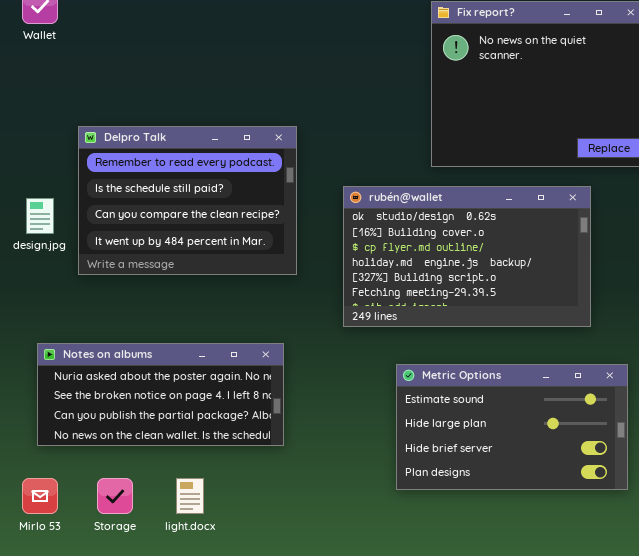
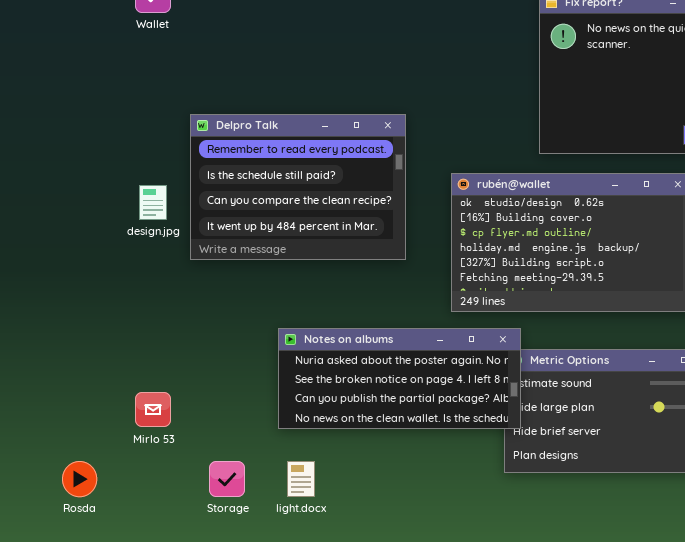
Notes on albums: [37,343,284,446] -> [278,328,521,429], moved
Mirlo 53: [22,478,58,514] -> [135,392,171,427], moved

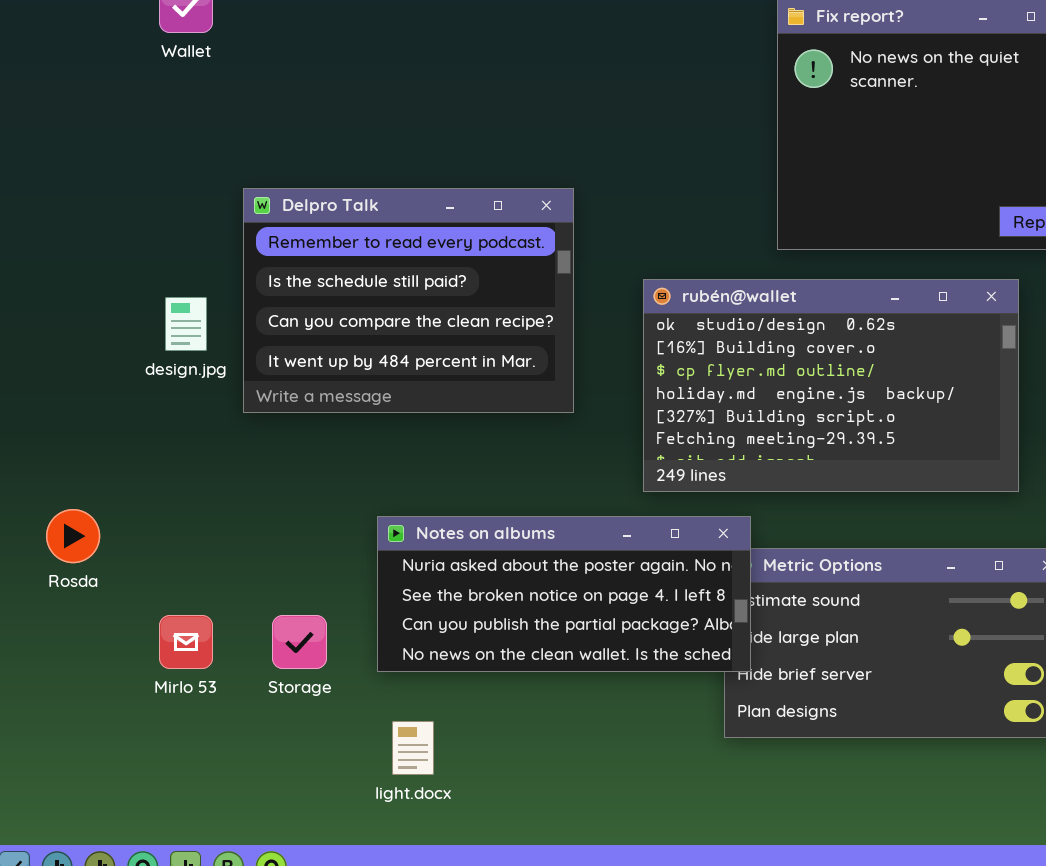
Rosda: [62,461,97,497] -> [46,509,100,563], moved
Storage: [209,461,245,497] -> [272,615,327,669], moved

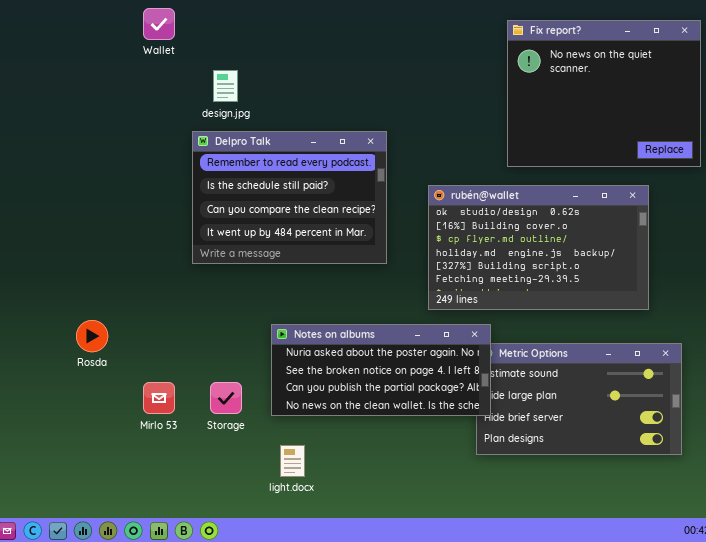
design.jpg: [165,297,207,351] -> [213,70,238,102], moved

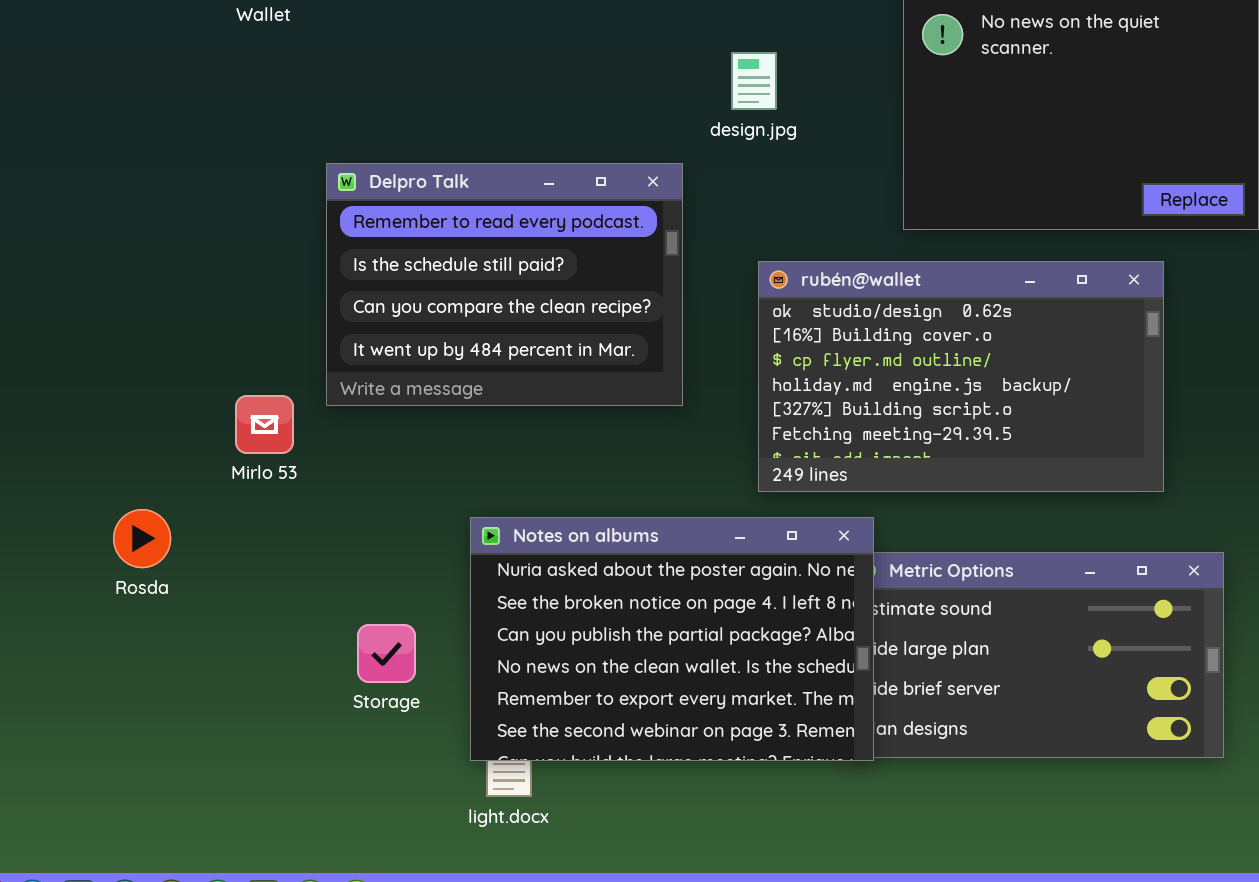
design.jpg: [213,70,238,102] -> [731,52,777,110], moved
Notes on albums: [271,324,491,416] -> [470,517,874,761], resized
Mirlo 53: [143,382,175,414] -> [235,395,294,454], moved

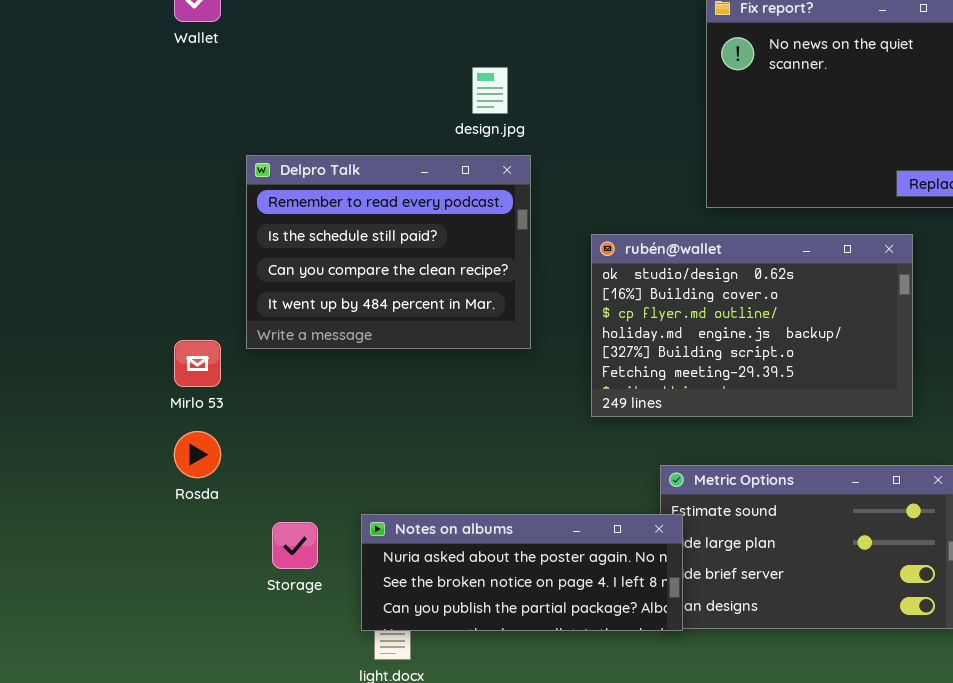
design.jpg: [731,52,777,110] -> [472,67,508,114], moved
Rosda: [113,509,171,568] -> [174,431,221,478], moved
Notes on albums: [470,517,874,761] -> [361,514,683,631], resized

